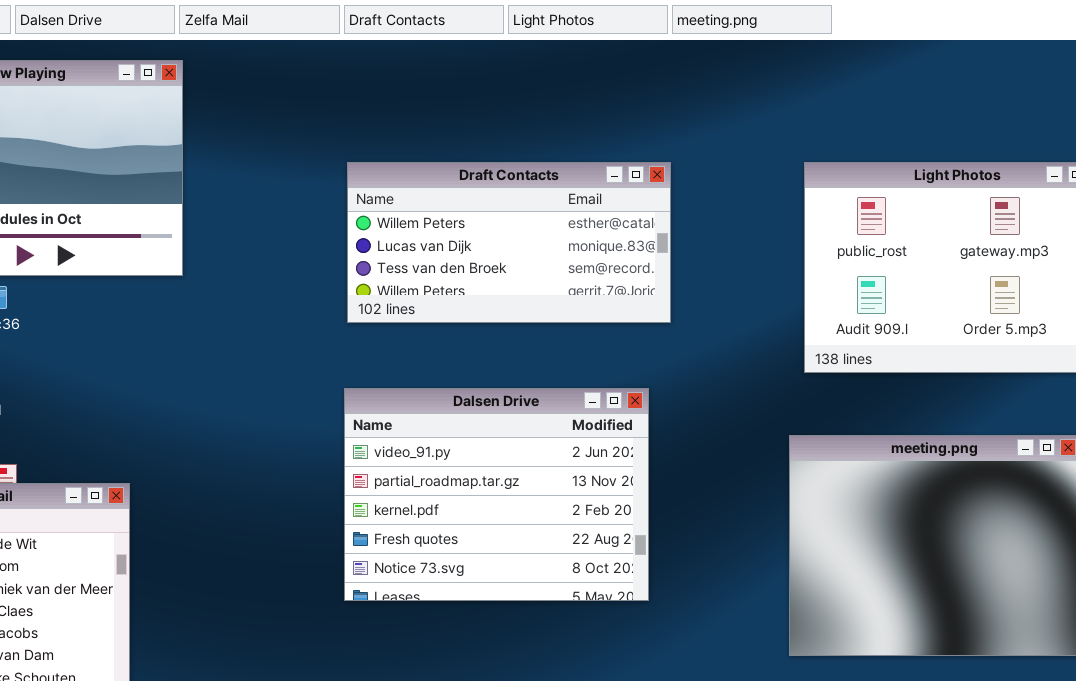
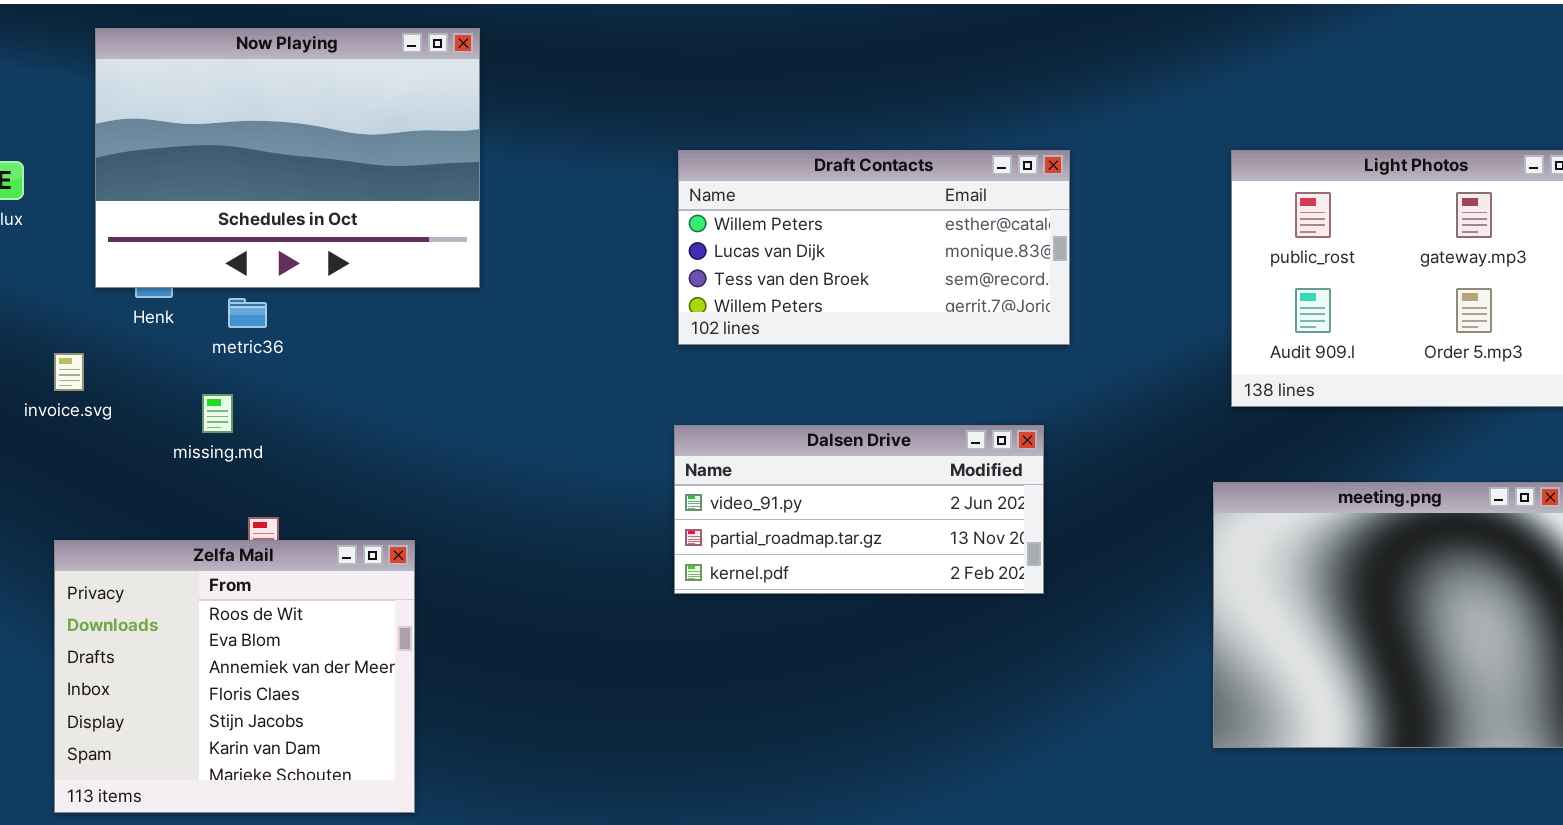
Dalsen Drive: [344,388,649,601] -> [674,425,1044,594], resized

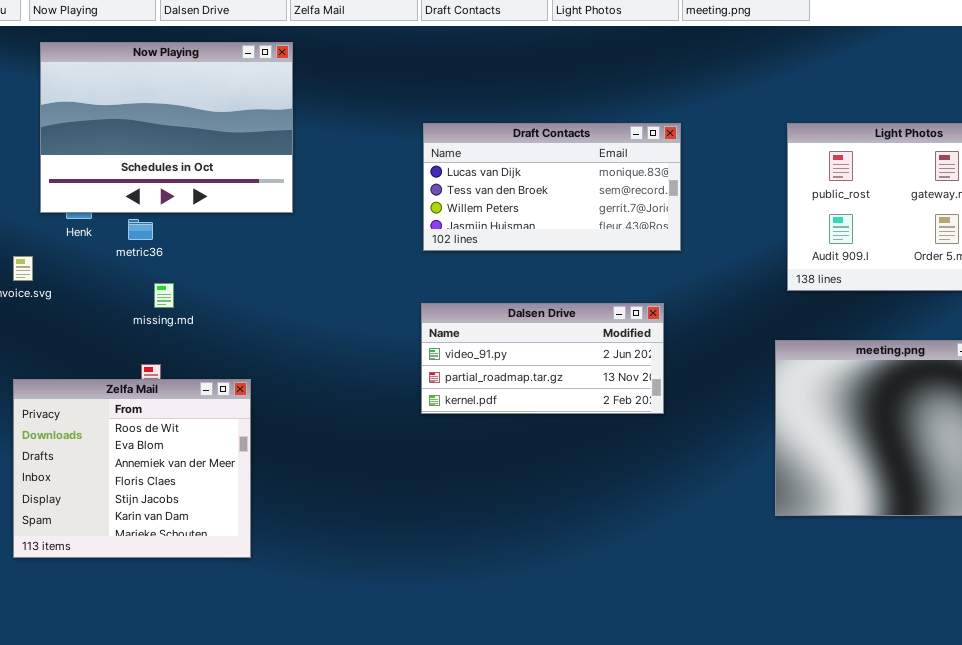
Draft Contacts: [678,150,1070,345] -> [423,123,681,251], scrolled down 1 row
missing.md: [202,394,233,433] -> [154,283,174,308], moved

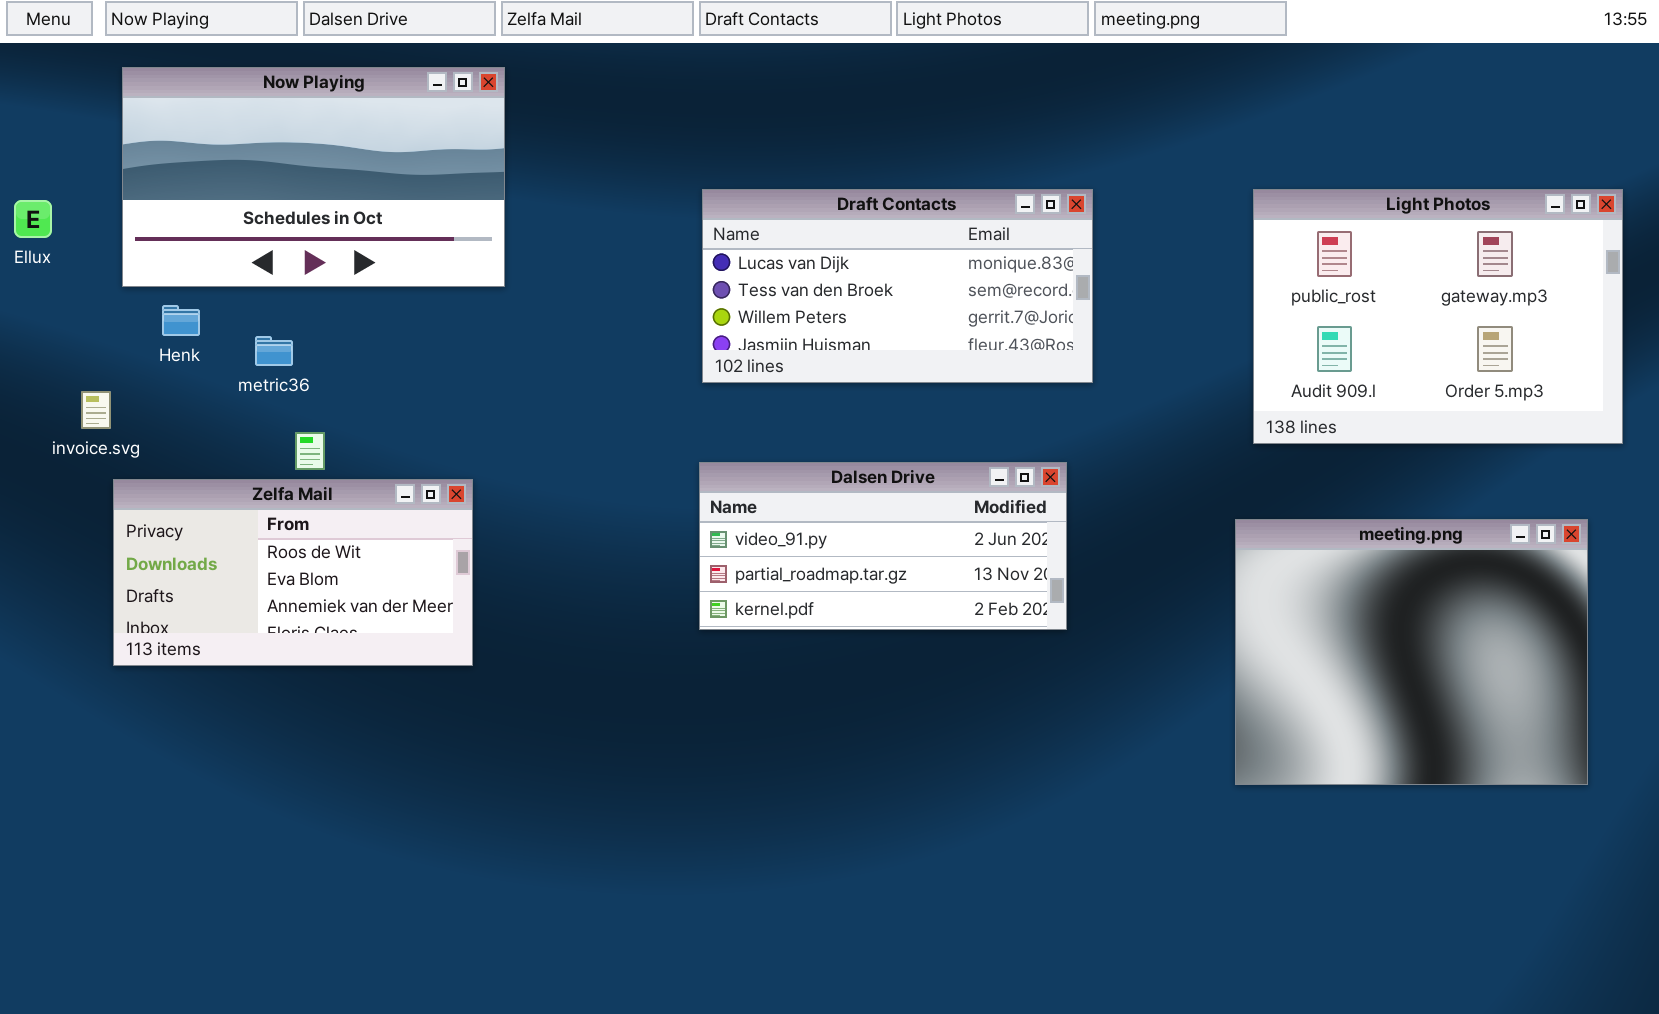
Now Playing: [40,42,293,213] -> [122,67,505,287], resized
Zelfa Mail: [13,379,251,558] -> [113,479,473,666], moved, resized

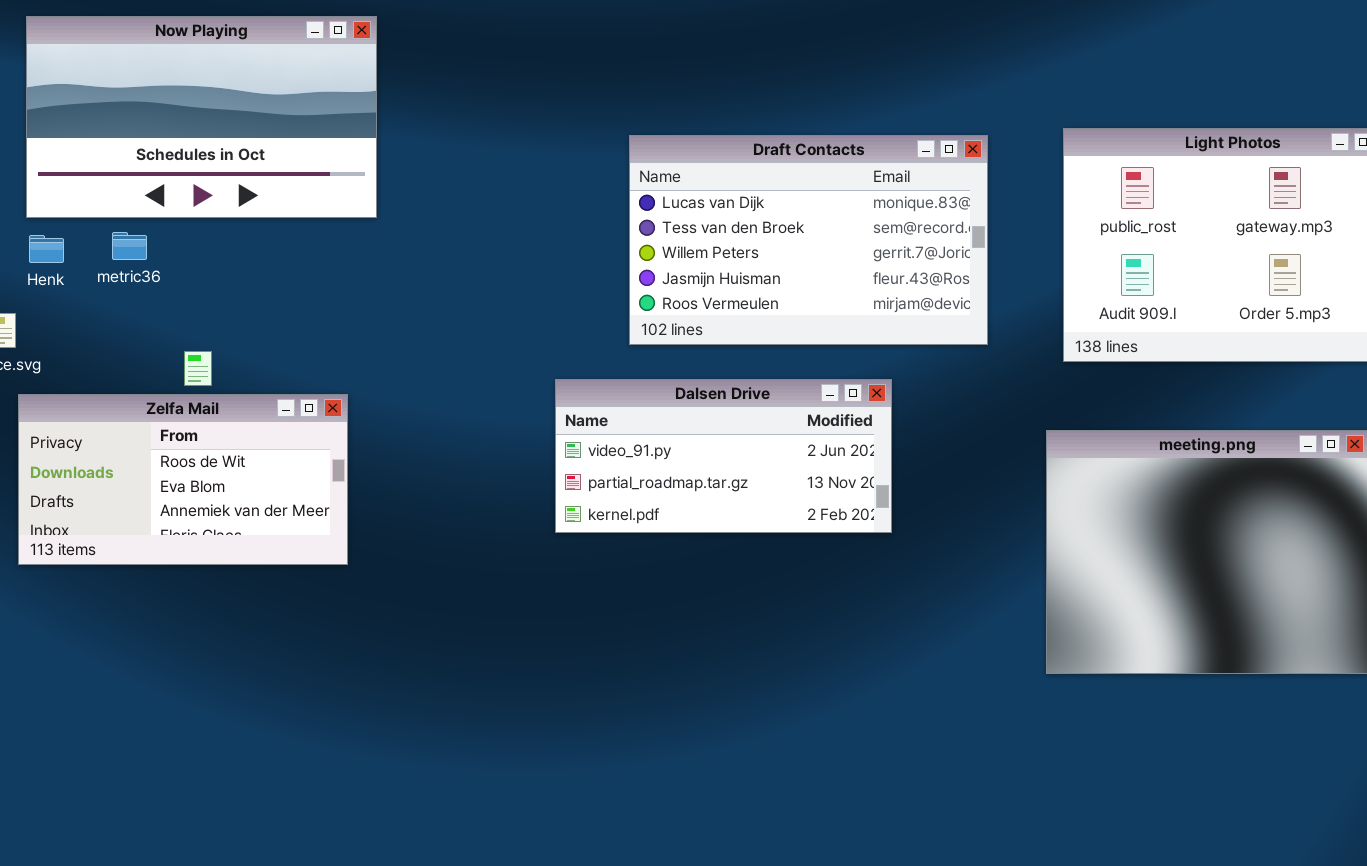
Draft Contacts: [702,189,1093,383] -> [629,135,988,345], moved, resized
Henk: [162,305,200,336] -> [29,235,64,263], moved
metric36: [255,336,293,366] -> [112,232,147,260], moved

